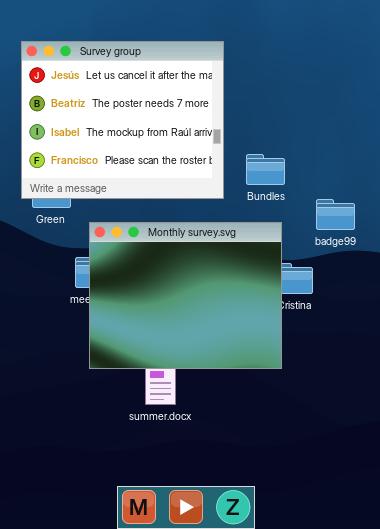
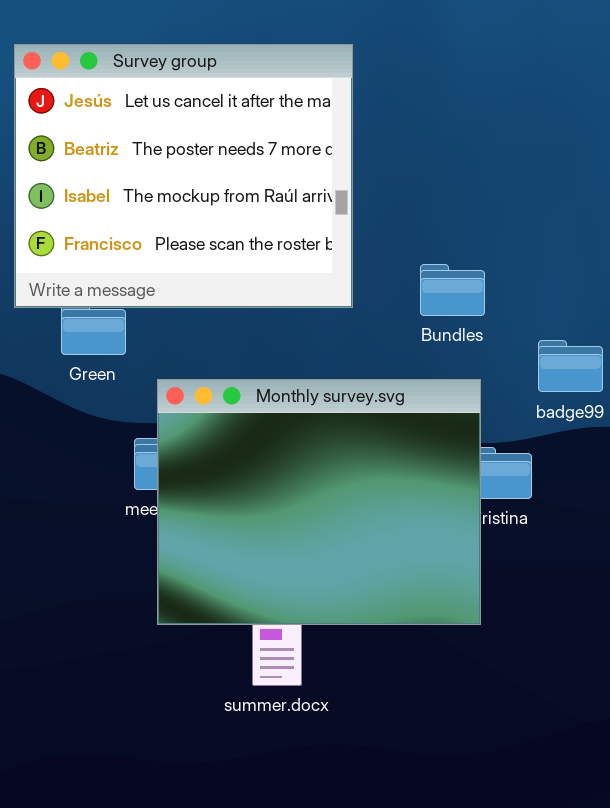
Survey group: [21,41,224,199] -> [14,44,353,308], moved

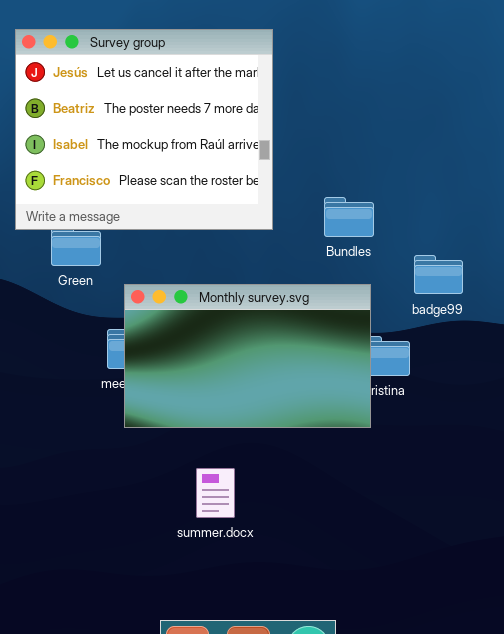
Monthly survey.svg: [157,379,481,625] -> [124,284,371,428], resized

